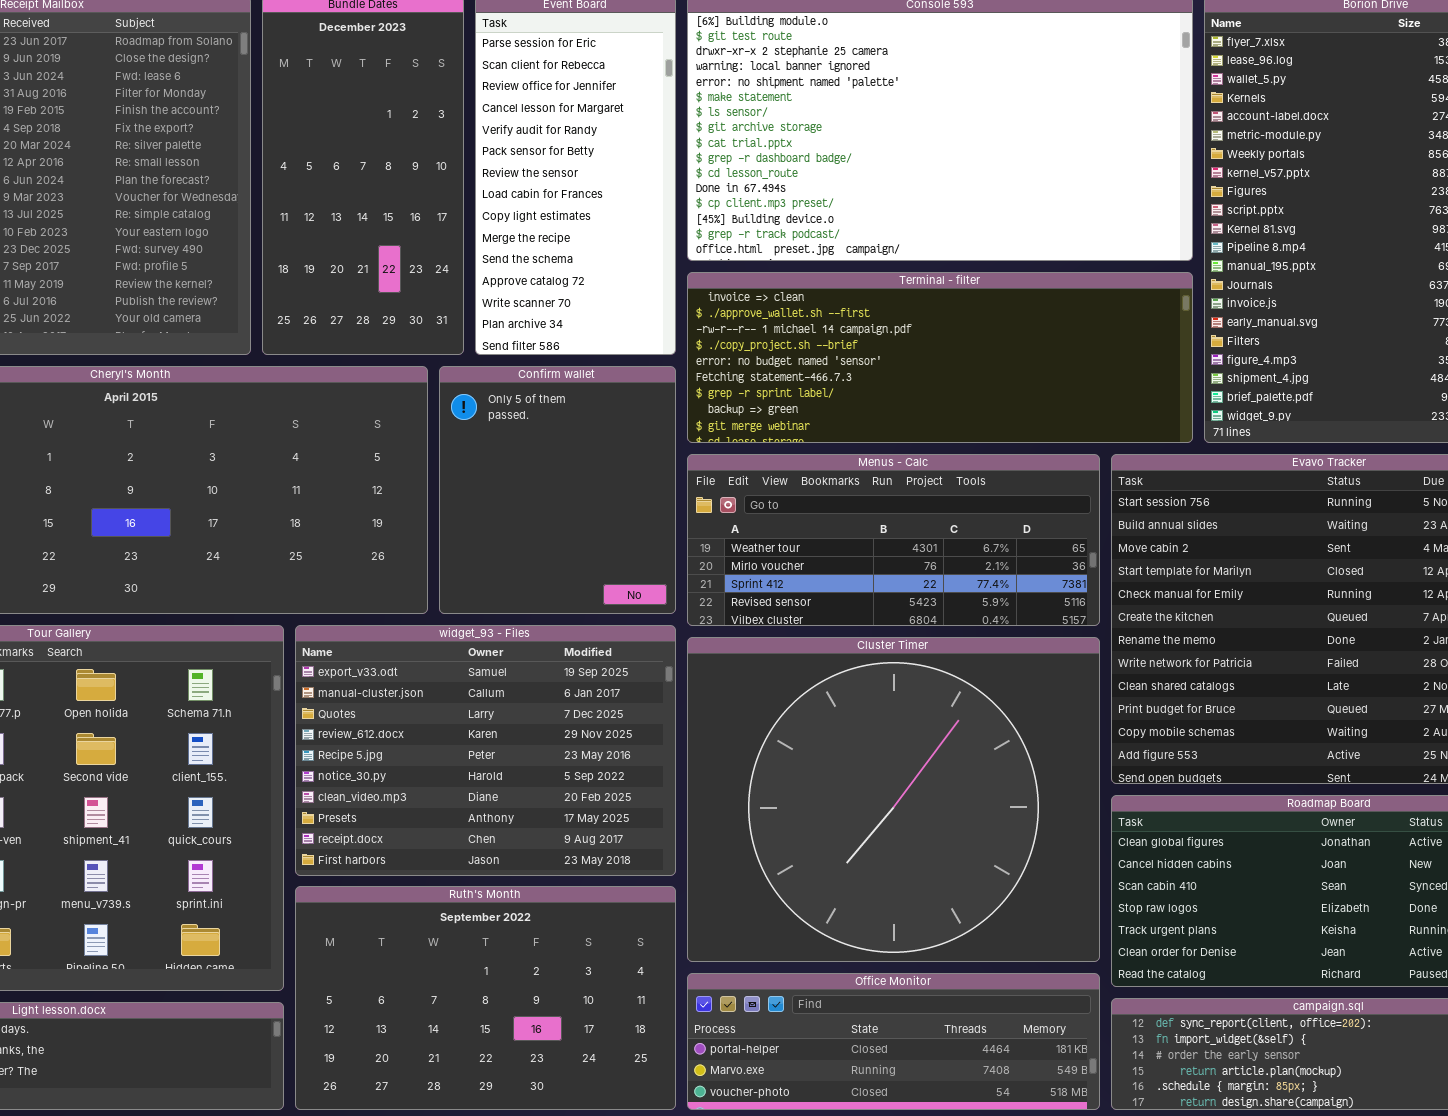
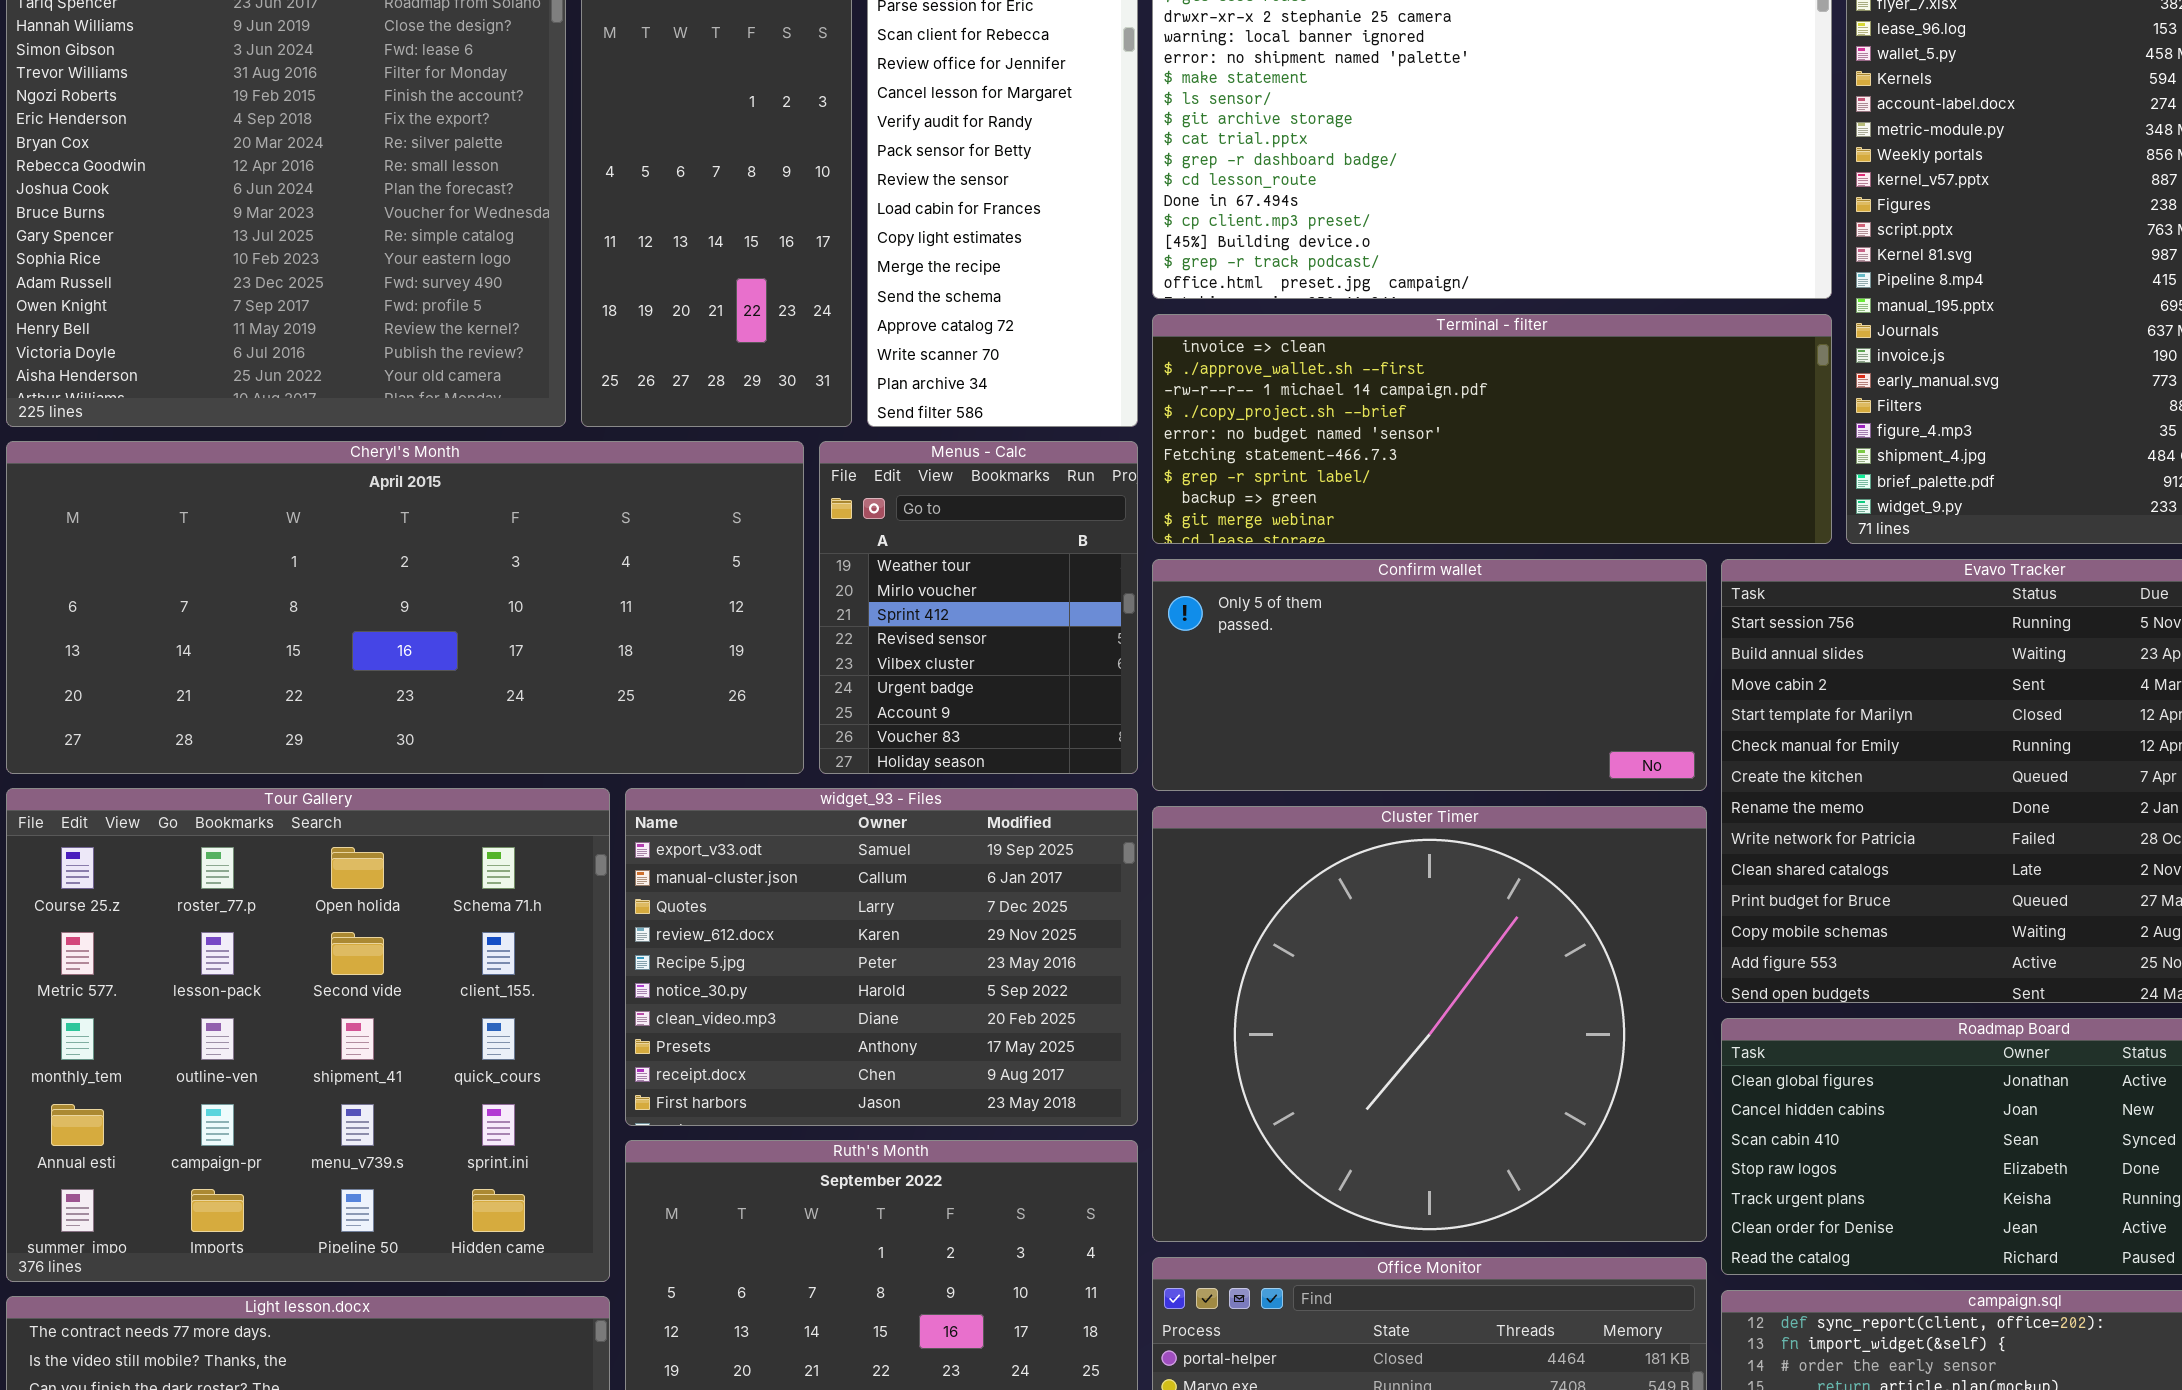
Confirm wallet: [439,366,676,614] -> [1152,559,1707,791], moved, resized
Menus - Calc: [687,454,1100,626] -> [819,441,1138,774], moved, resized

